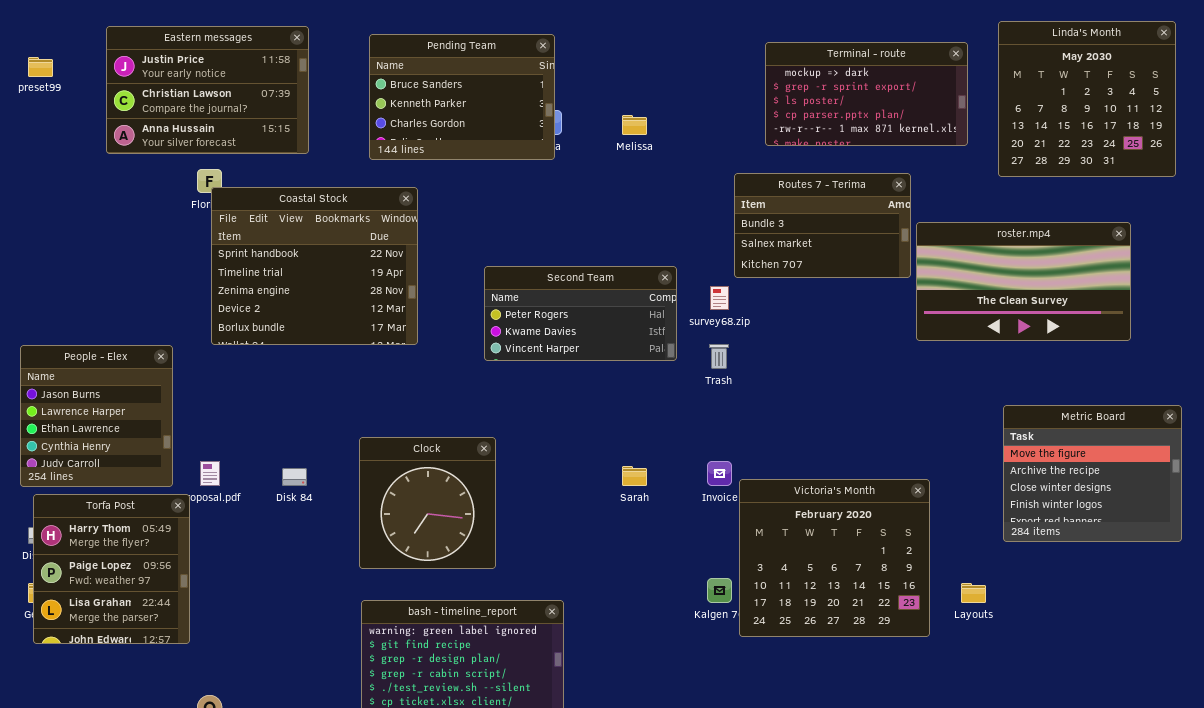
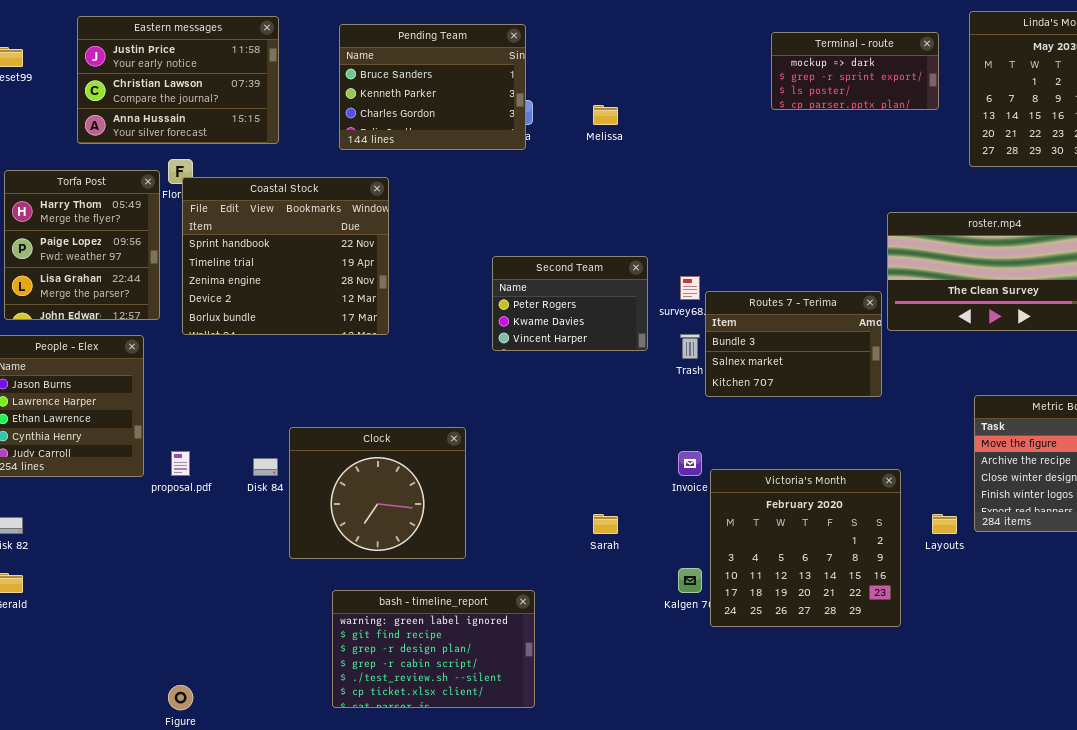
Terminal - route: [765,42,968,146] -> [771,32,939,110], resized
Routes 7 - Terima: [734,173,911,278] -> [705,291,882,397], moved
Second Team: [484,266,677,361] -> [492,256,648,351], resized
Clock: [359,437,496,569] -> [289,427,466,559], resized
Sarah: [622,466,647,486] -> [593,514,618,534], moved
Torfa Post: [33,494,190,644] -> [4,170,160,320], moved
Layouts: [961,583,986,603] -> [932,514,957,534], moved

